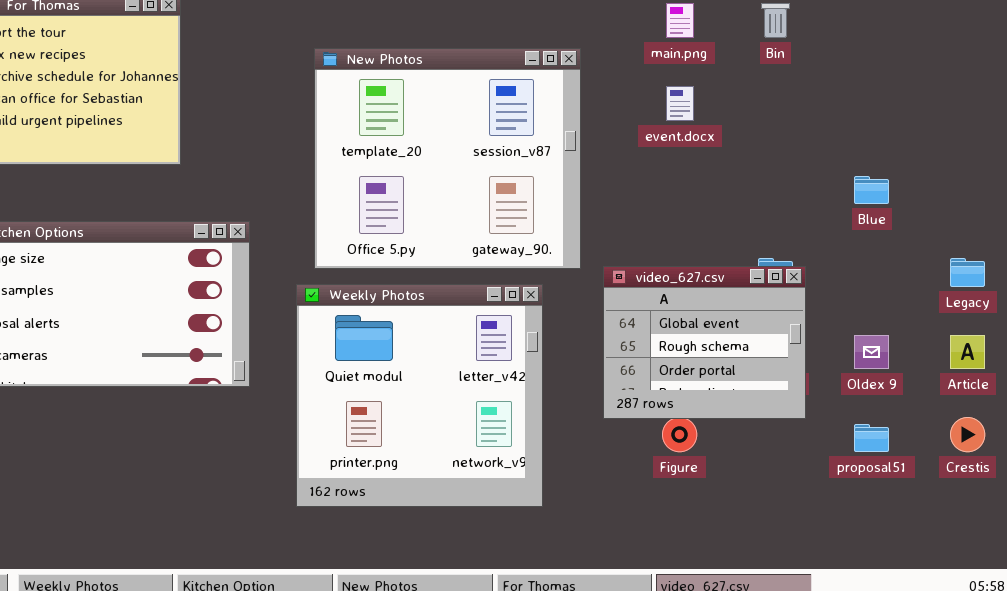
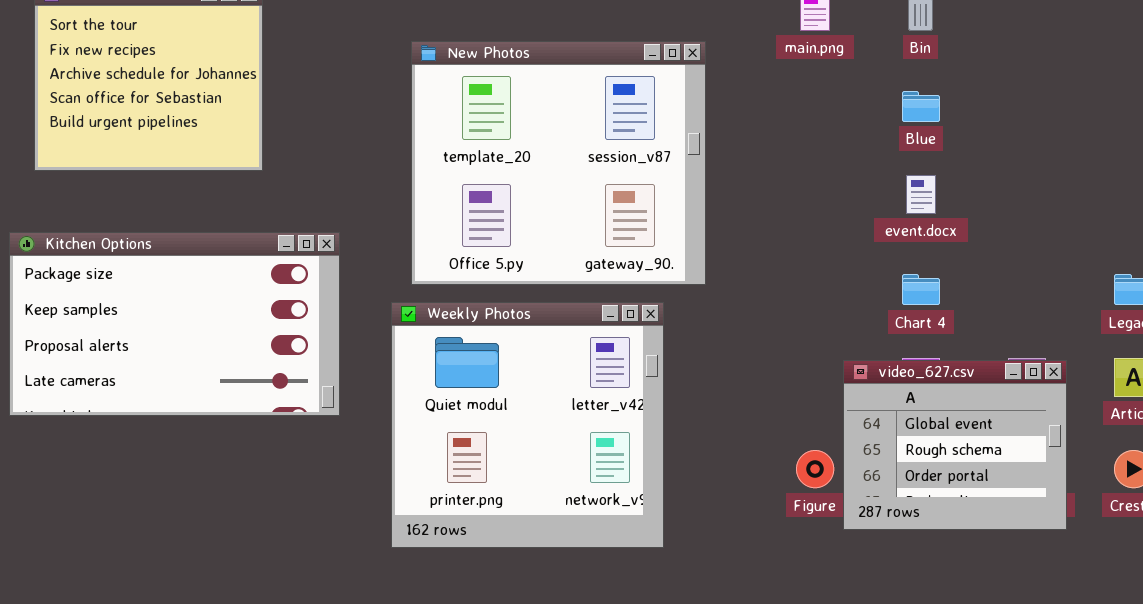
event.docx: [666,86,694,121] -> [906,175,936,214], moved
Blue: [854,176,889,204] -> [902,91,940,122], moved
video_627.csv: [603,266,806,419] -> [843,360,1067,530], moved

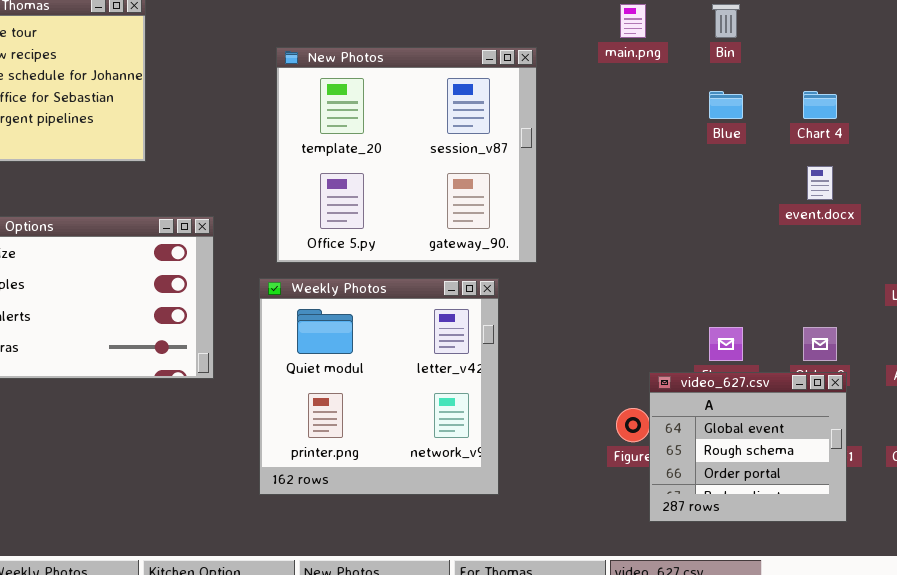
event.docx: [906,175,936,214] -> [807,166,833,200], moved
Chart 4: [902,274,940,305] -> [803,91,837,119], moved
video_627.csv: [843,360,1067,530] -> [649,372,847,522], moved

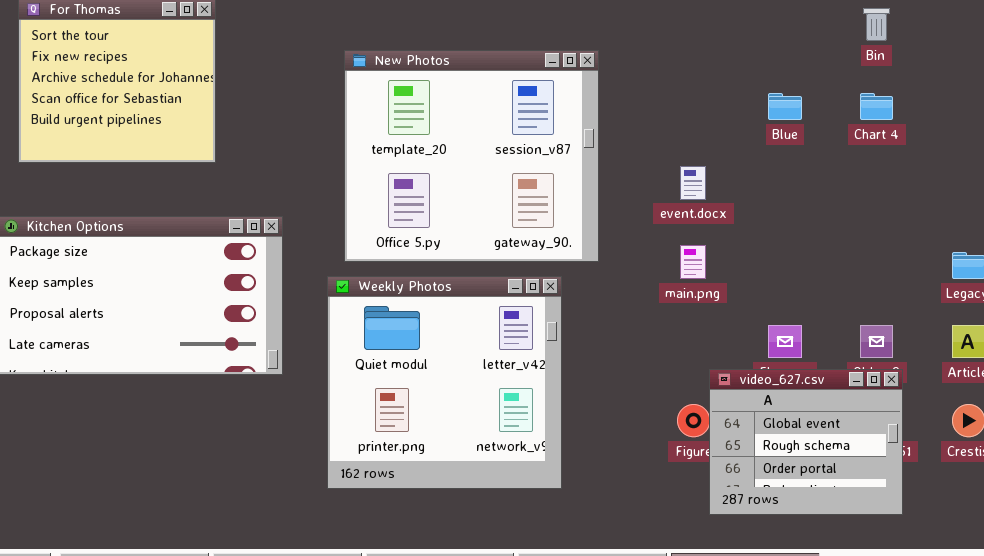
main.png: [620,4,646,38] -> [680,245,706,279], moved
Bin: [712,4,740,38] -> [863,8,890,41], moved
event.docx: [807,166,833,200] -> [680,166,706,200], moved

